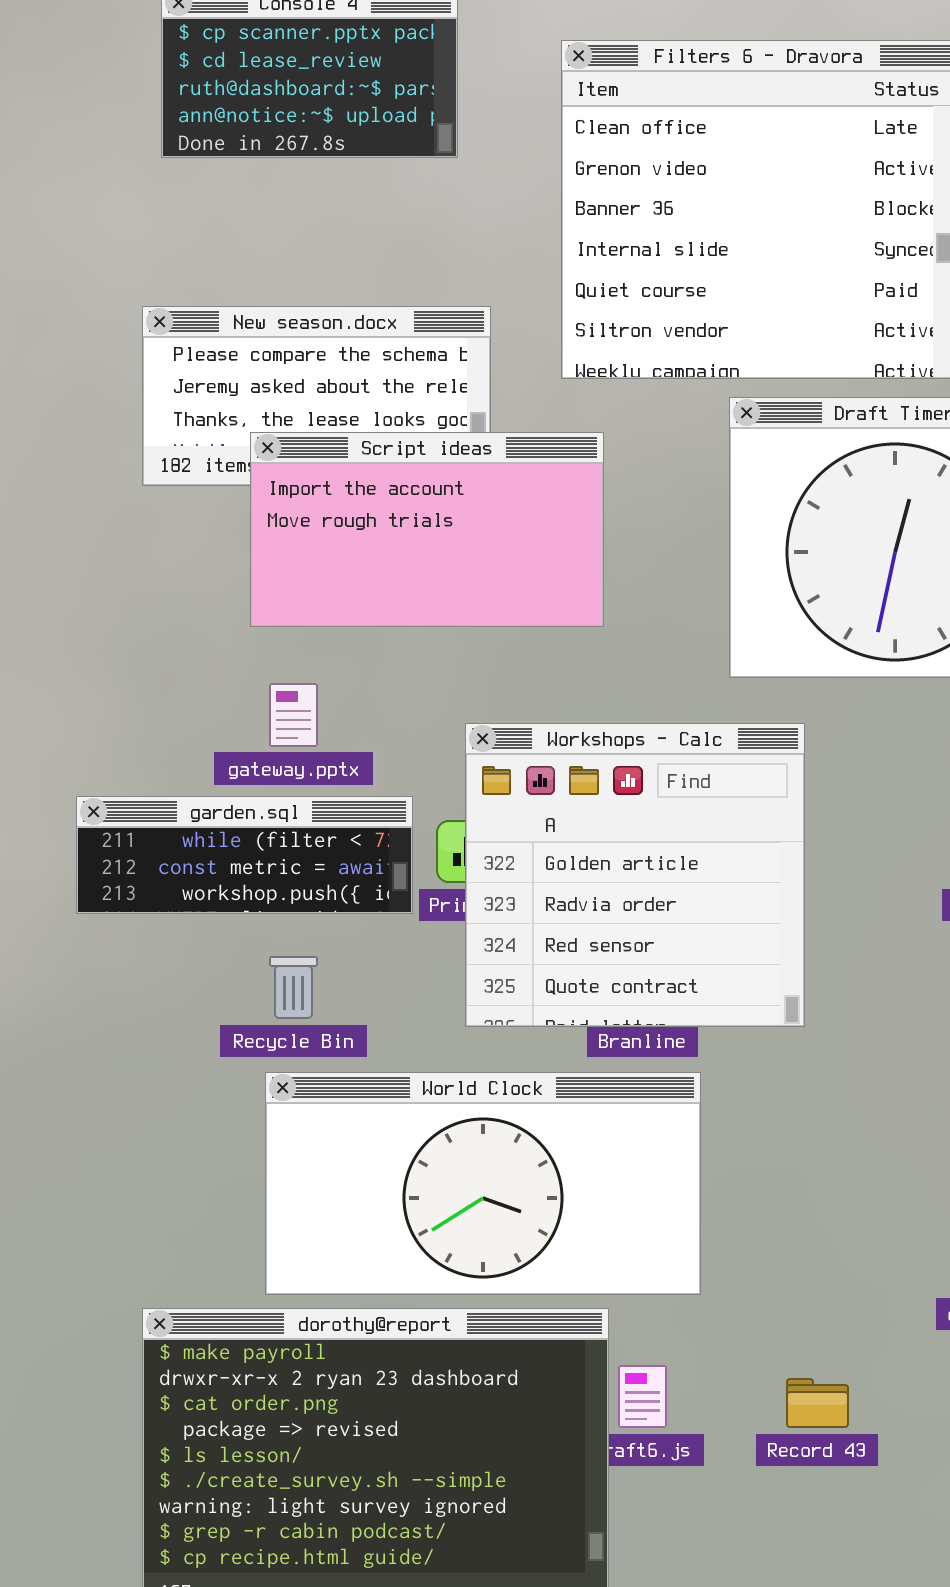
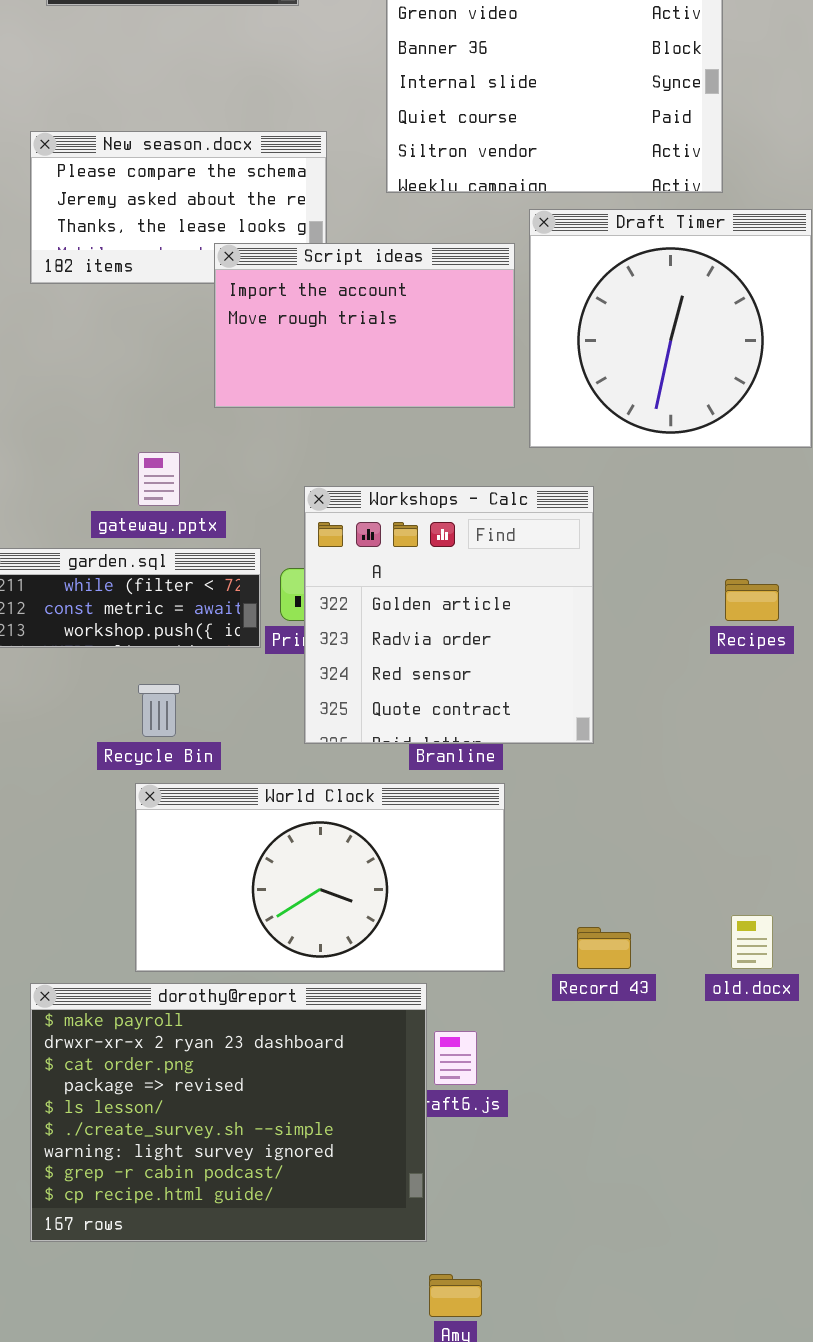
Script ideas: [250,432,604,627] -> [214,243,515,408], moved
Record 43: [786,1378,849,1428] -> [577,927,631,969], moved

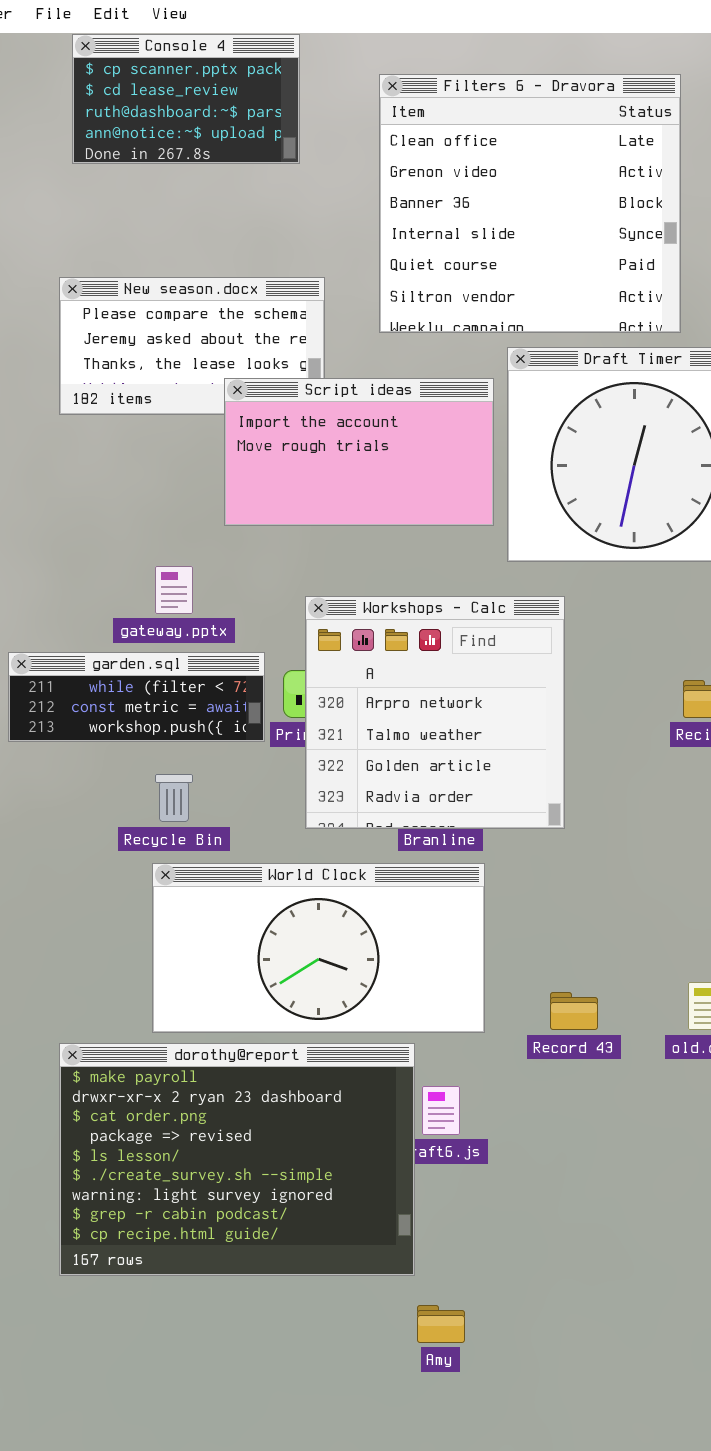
Workshops - Calc: [304,486,594,744] -> [305,596,565,829], scrolled up 2 rows

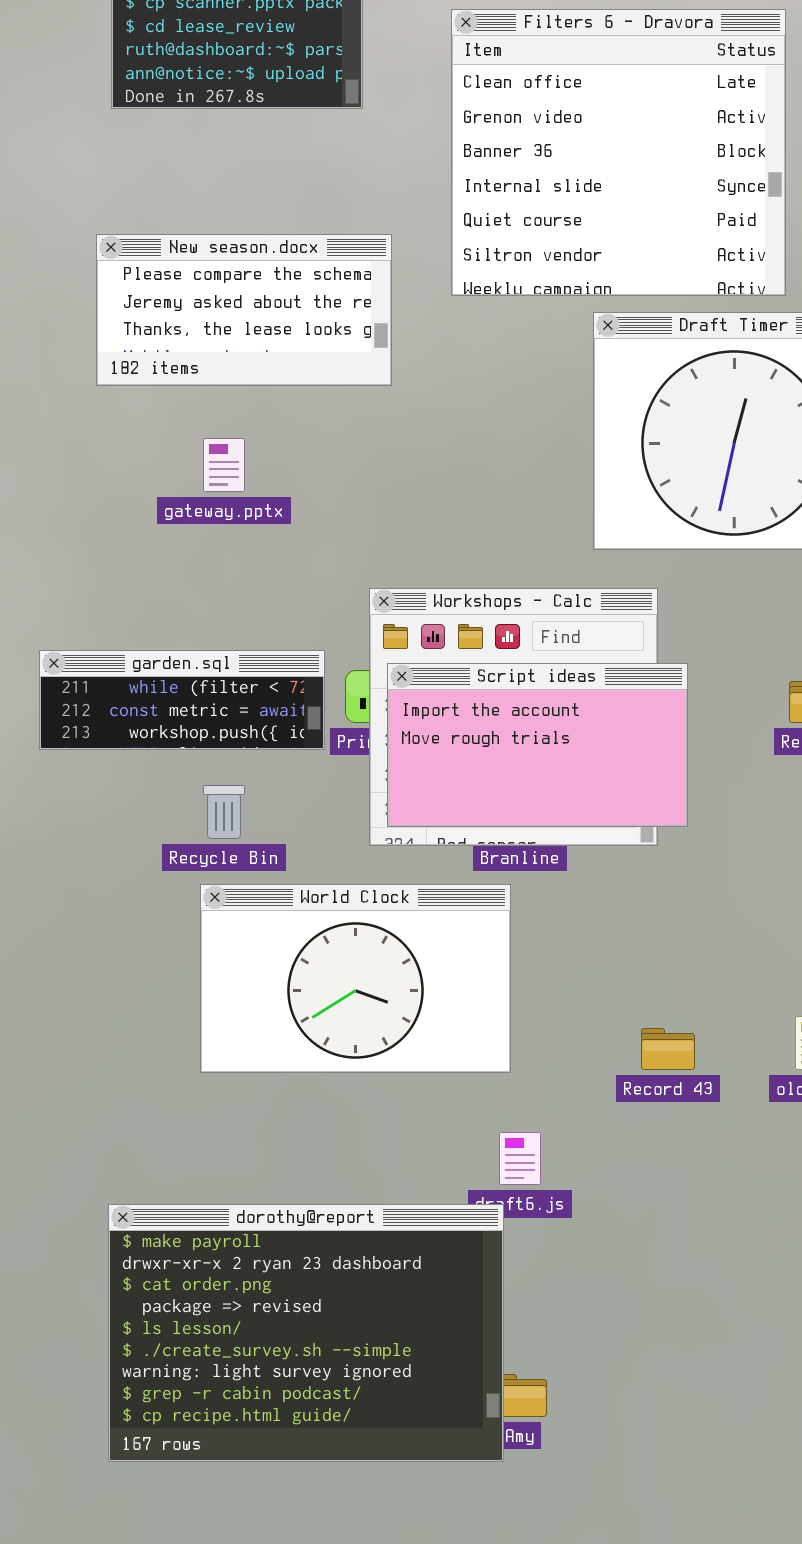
Script ideas: [224,378,494,526] -> [387,663,688,827], moved
gateway.pptx: [155,566,193,614] -> [203,438,245,492], moved
World Clock: [152,863,485,1033] -> [200,884,511,1073], resized
dorothy@report: [59,1043,415,1276] -> [108,1204,504,1462], moved

